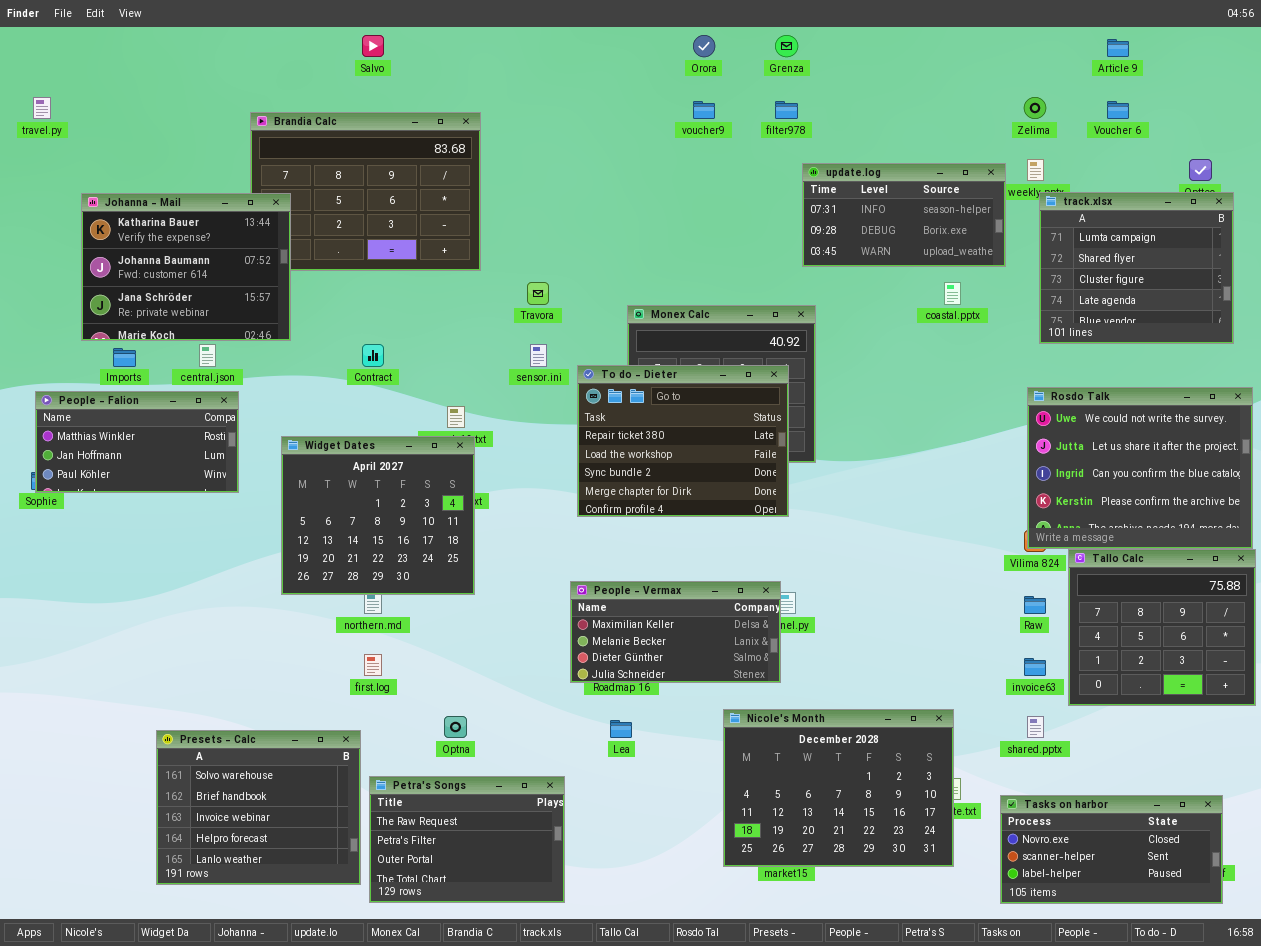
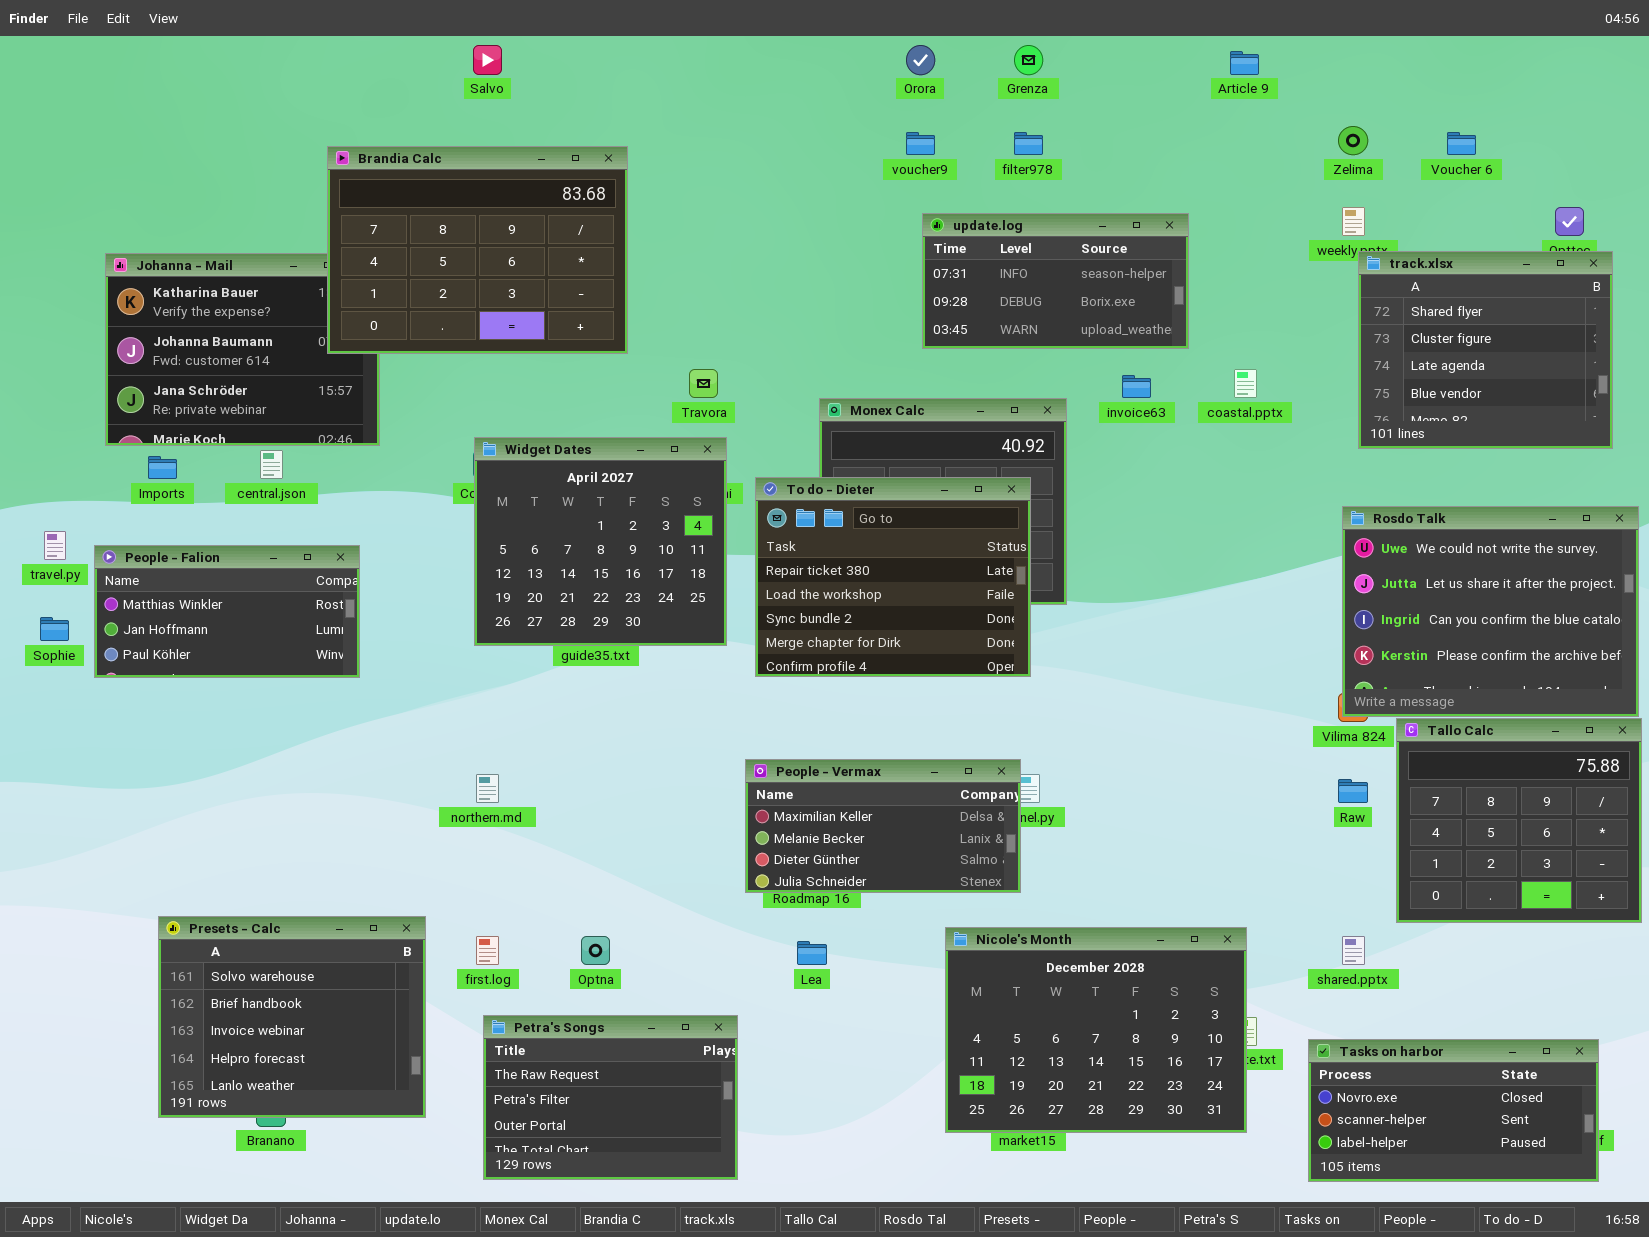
Article 9: [1107,39,1129,57] -> [1230,51,1259,75], moved
travel.py: [33,97,51,119] -> [44,531,66,560], moved
Brandia Calc: [250,112,481,271] -> [327,146,628,354], raised
update.log: [802,163,1006,267] -> [922,213,1189,349], moved
track.xlsx: [1039,192,1234,344] -> [1358,251,1613,449], scrolled down 1 row
People - Falion: [35,391,239,493] -> [94,545,360,678], moved
Widget Dates: [281,436,475,595] -> [474,437,727,646], moved
first.log: [364,654,382,676] -> [476,936,499,965], moved
invoice63: [1024,658,1046,676] -> [1122,375,1151,398], moved
Presets - Calc: [156,730,361,885] -> [158,916,426,1118], moved

